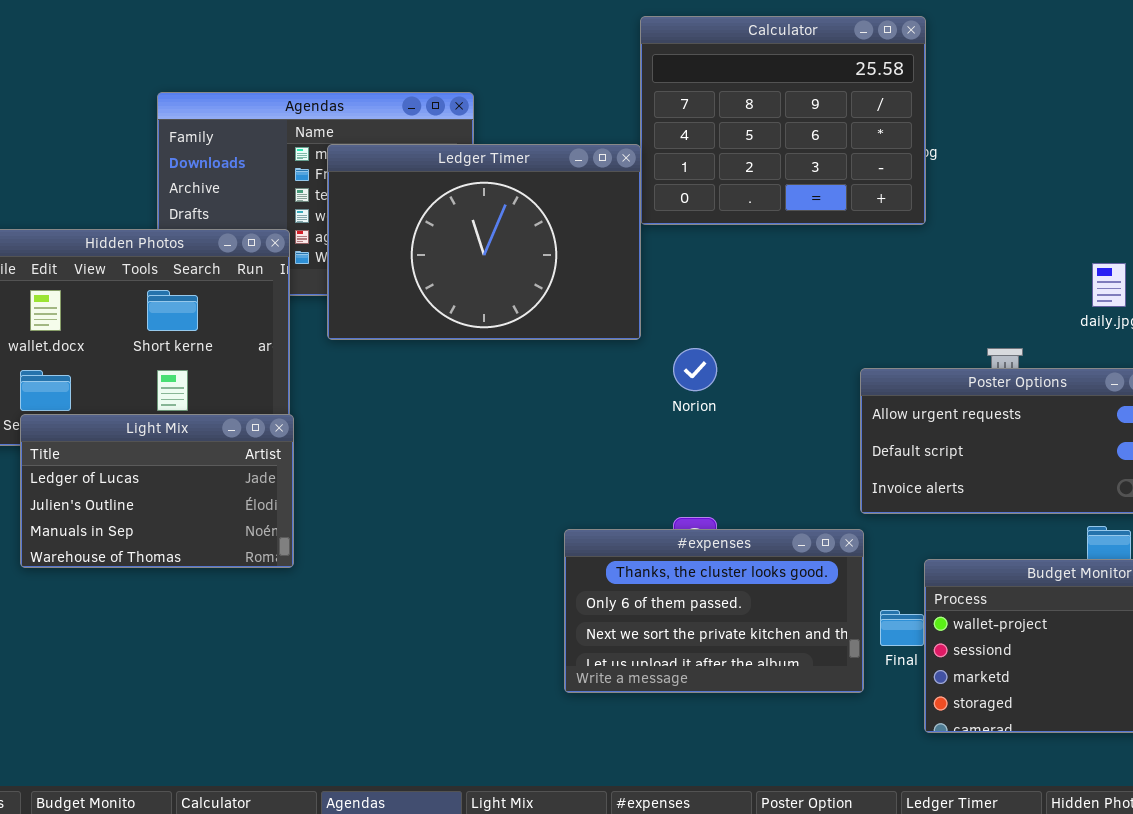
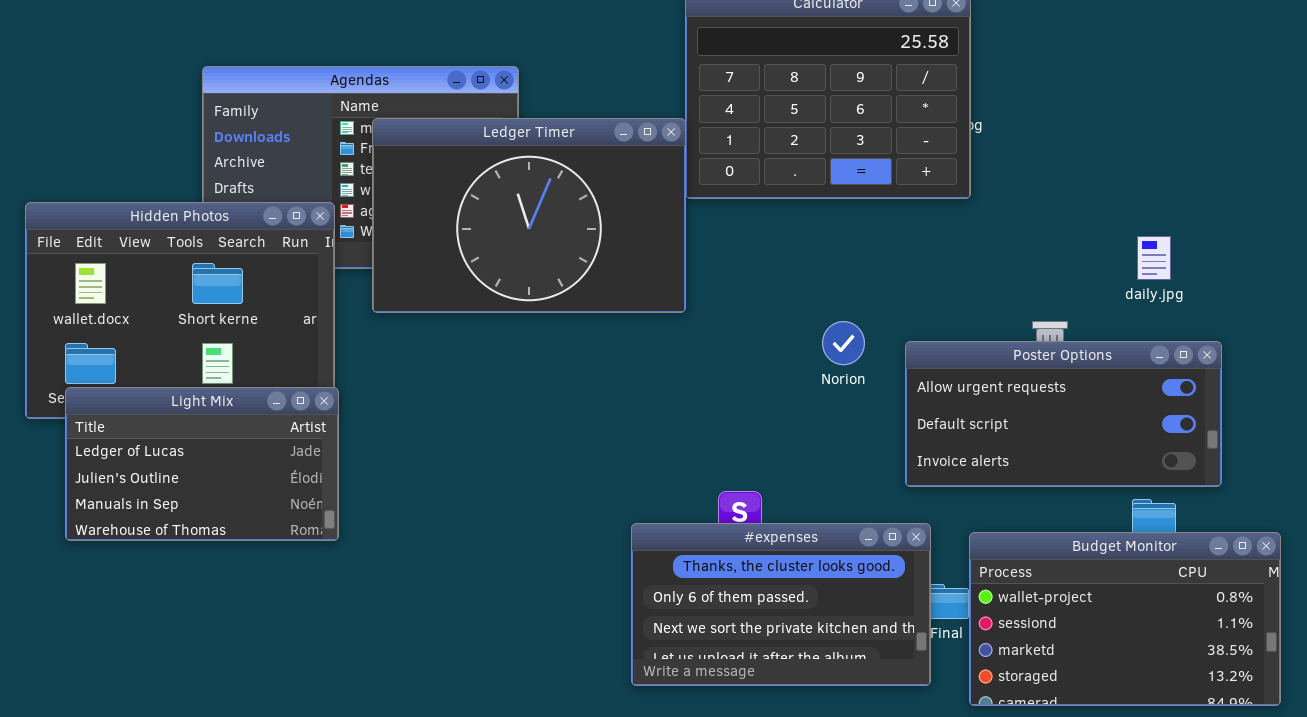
Norion: [673,348,717,391] -> [822,321,865,365], moved
#expenses: [564,529,864,693] -> [631,523,931,686], moved

